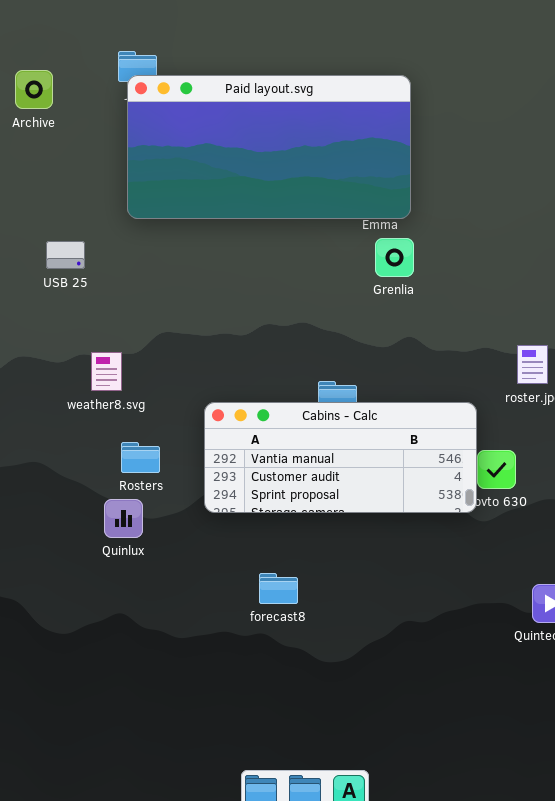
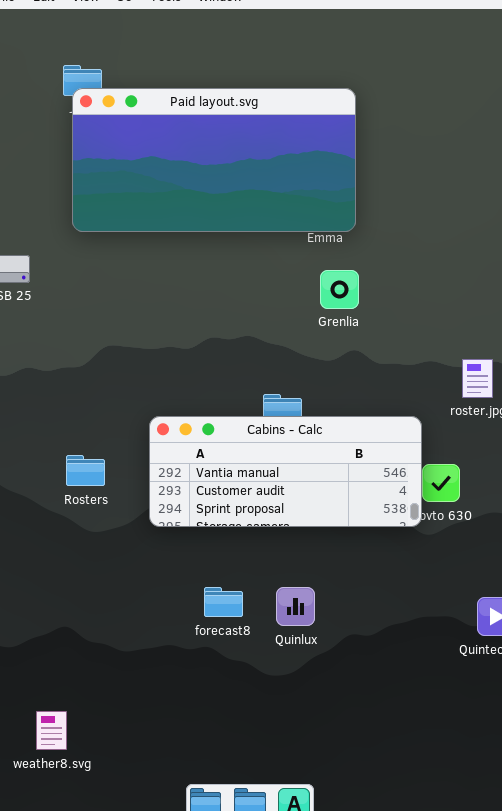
Grenlia: [375,238,414,277] -> [320,270,359,309], moved
weather8.svg: [91,352,122,391] -> [36,711,67,750], moved
Quinlux: [104,499,143,538] -> [276,587,315,626], moved

